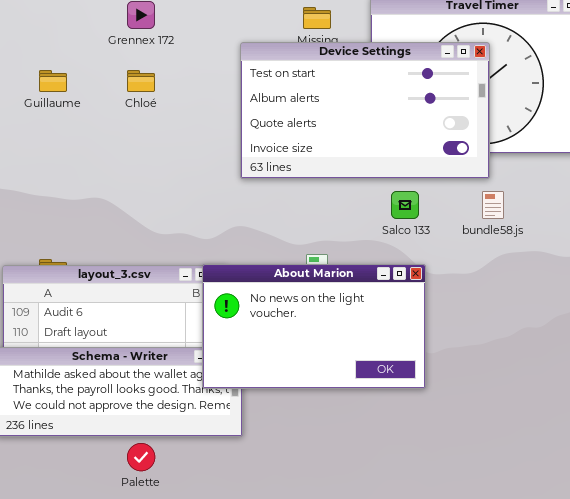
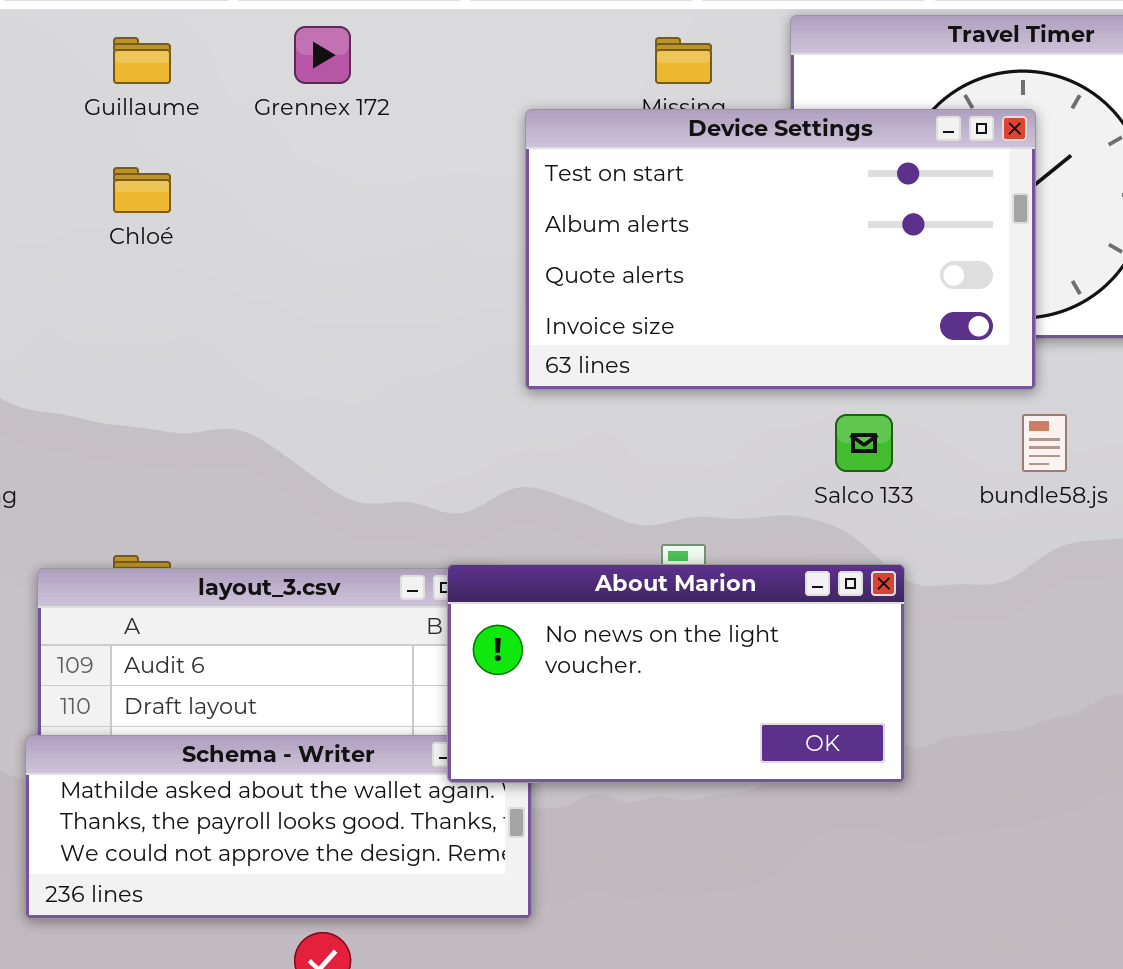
Guillaume: [39,70,67,92] -> [113,37,171,84], moved
Chloé: [127,70,155,92] -> [113,167,171,213], moved
About Marion: [202,264,426,389] -> [447,564,905,783], resized

